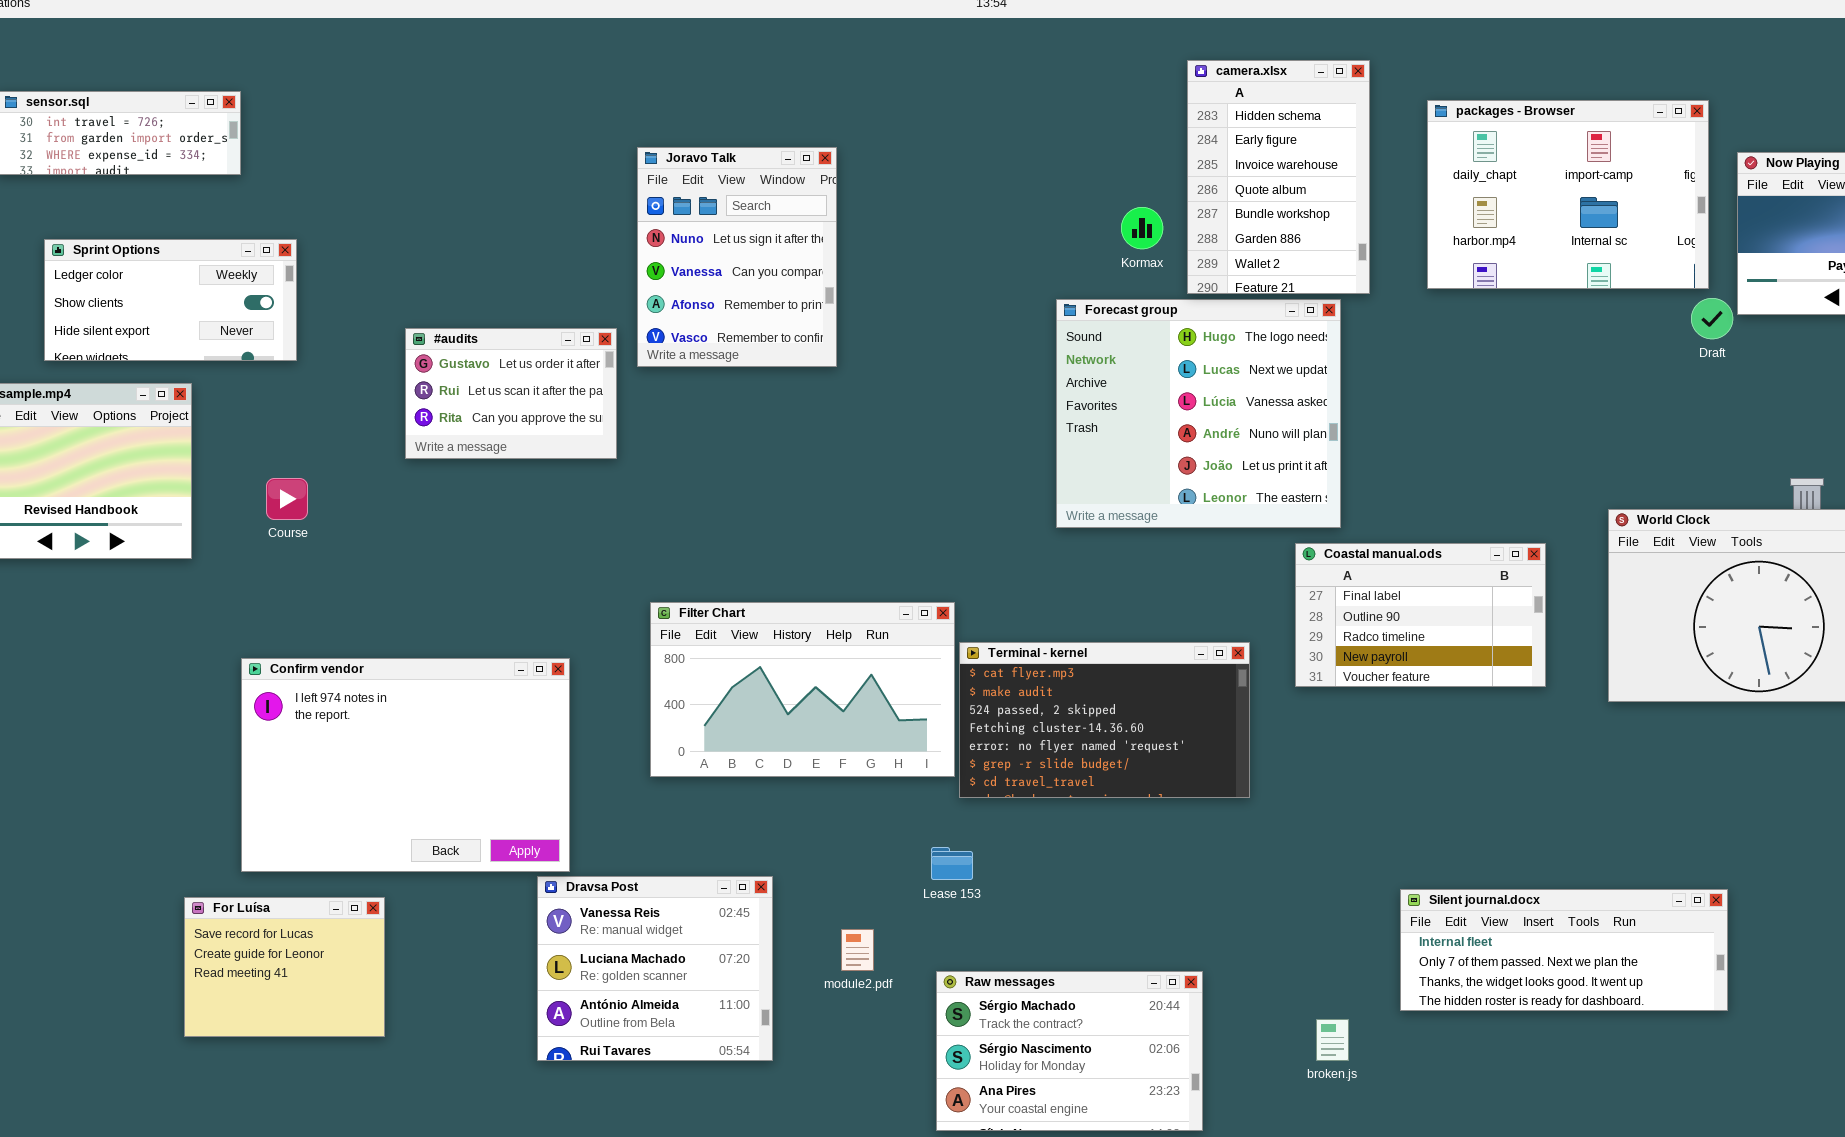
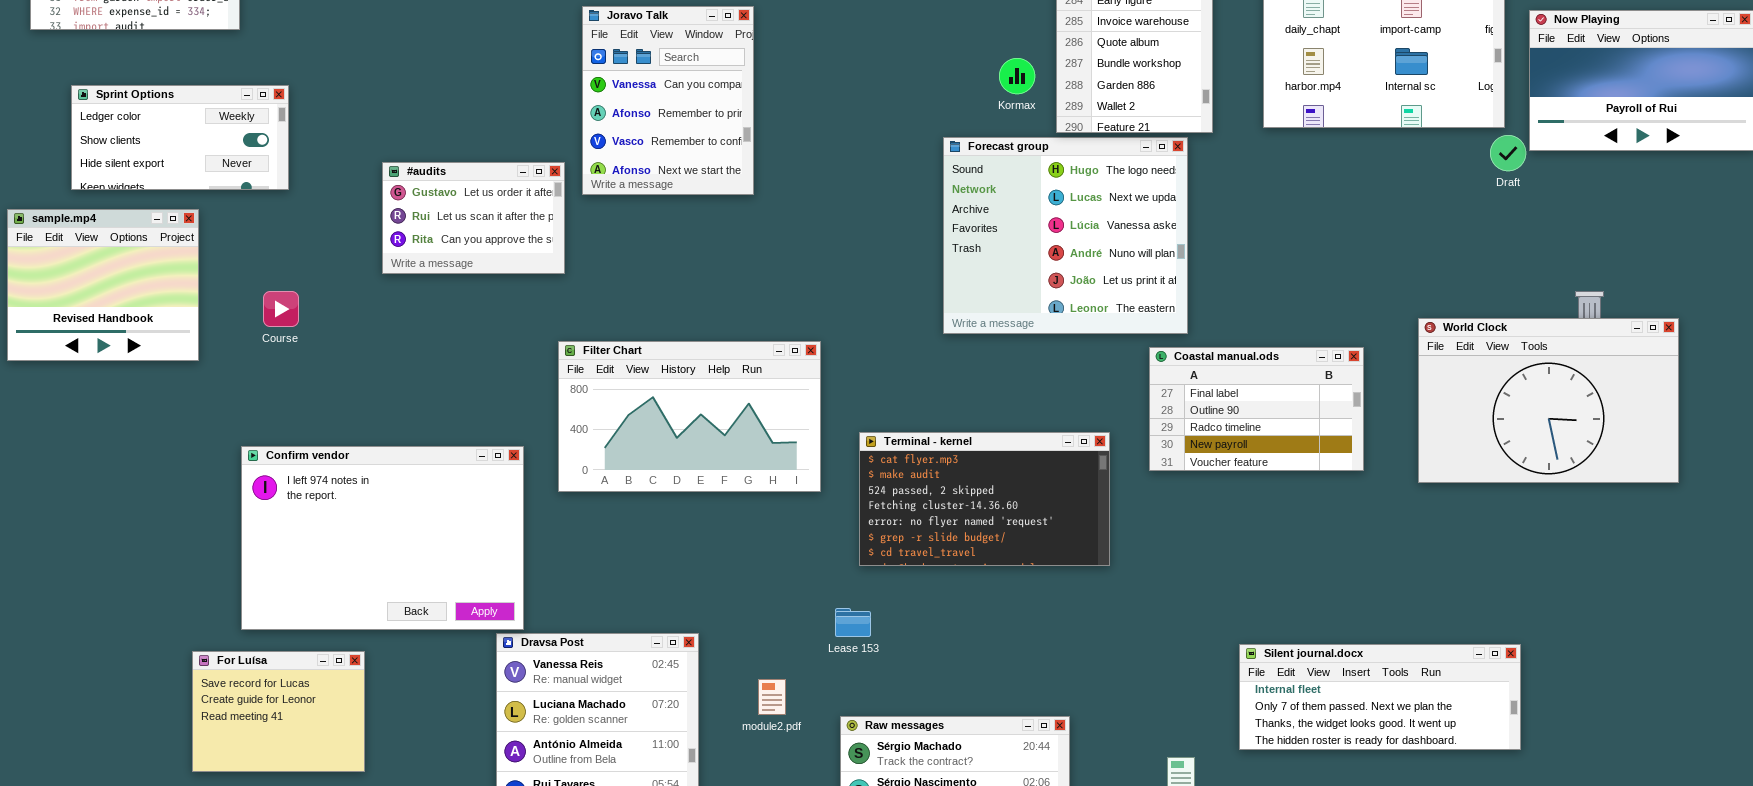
Joravo Talk: [637,147,837,367] -> [582,6,754,195], scrolled down 1 row
Filter Chart: [650,602,955,777] -> [558,341,821,492], moved

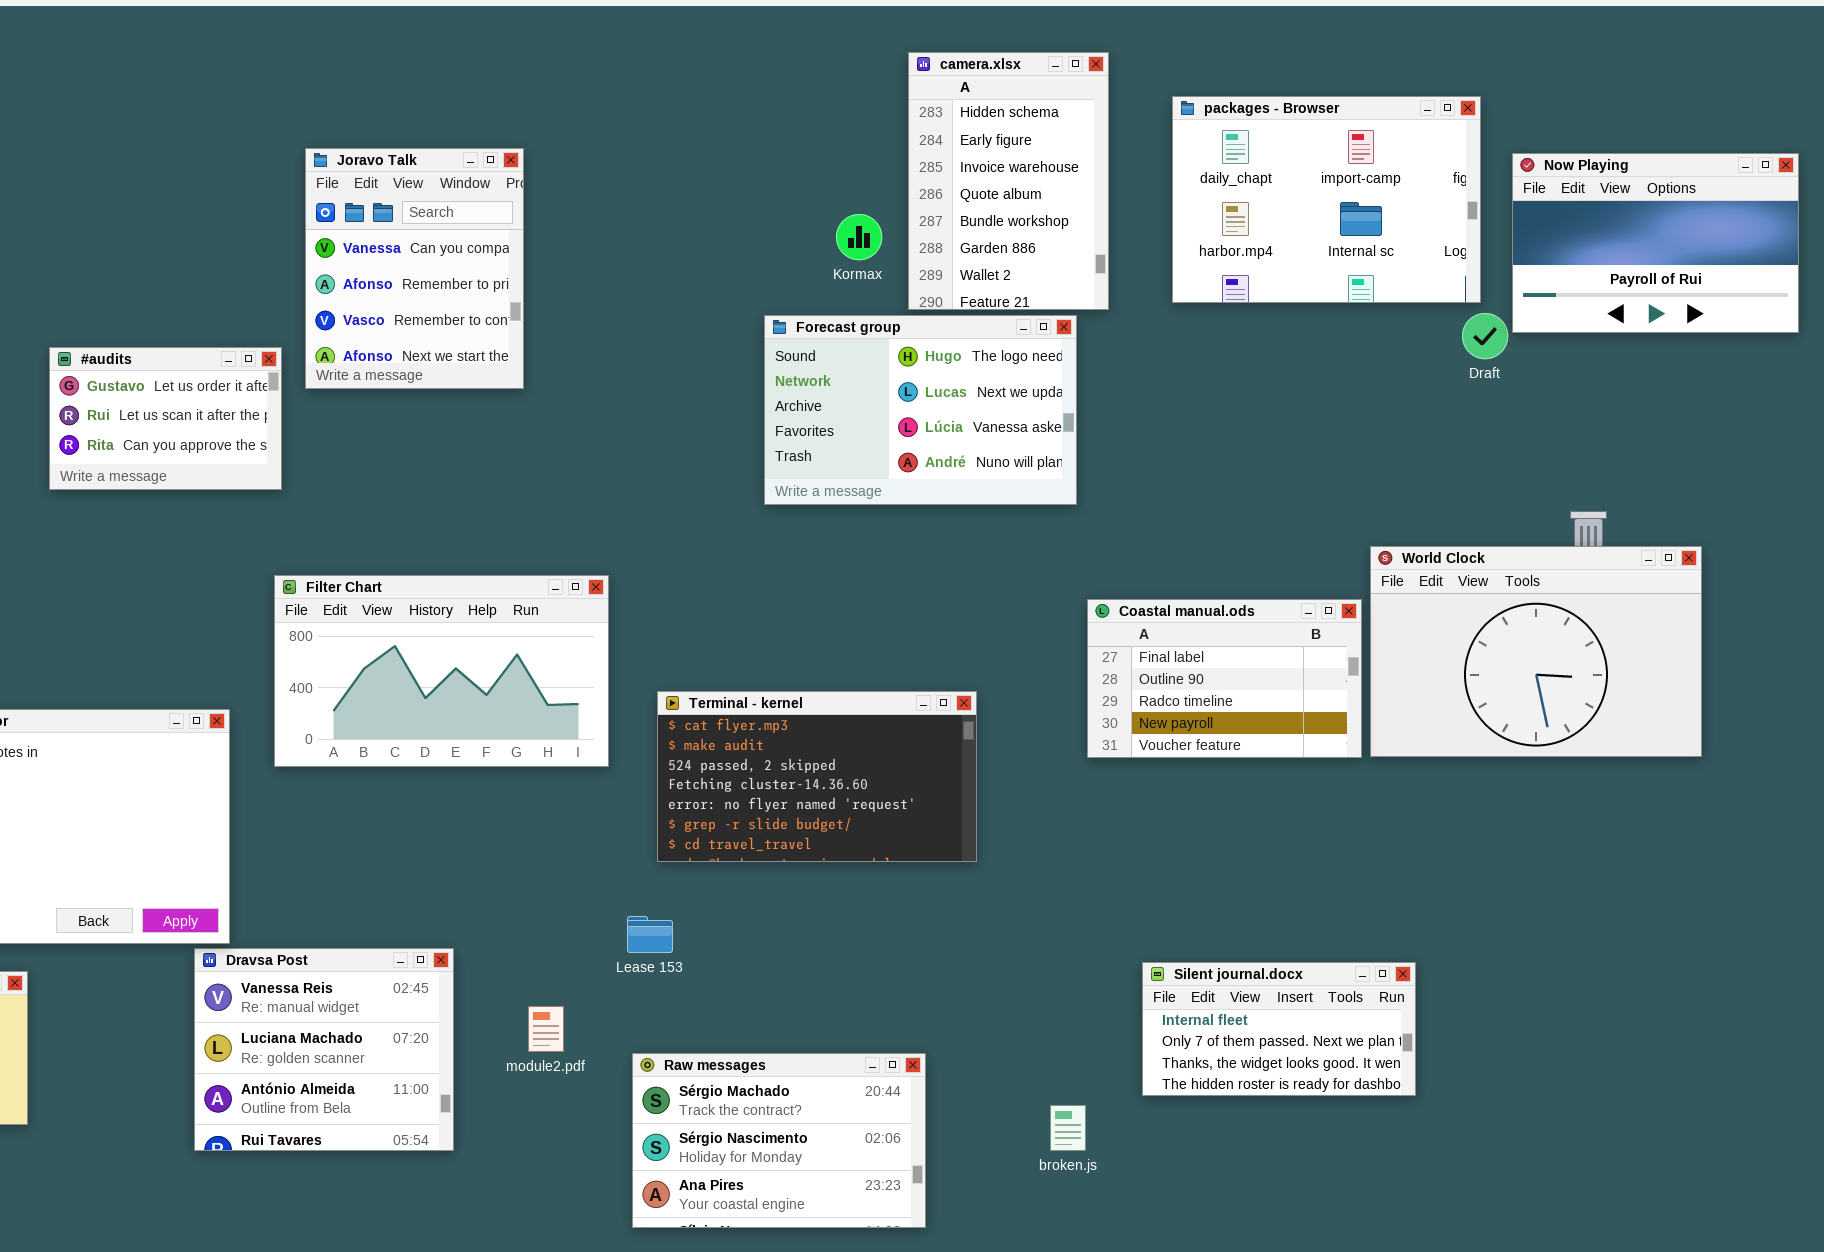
Forecast group: [943,137,1188,334] -> [764,315,1077,505], resized
Coastal manual.ods: [1149,347,1364,471] -> [1087,599,1362,758], moved
Silent journal.docx: [1239,644,1521,750] -> [1142,962,1416,1096], resized

